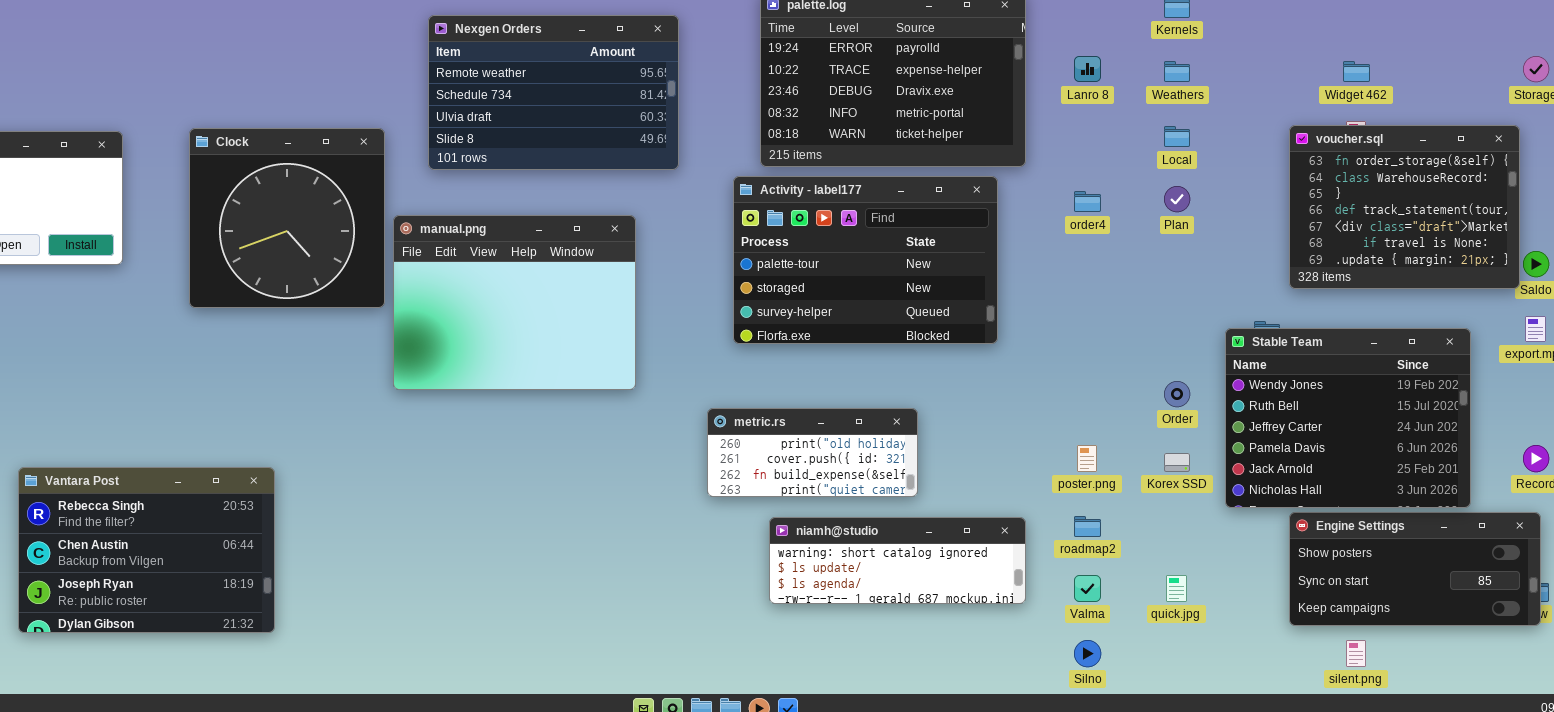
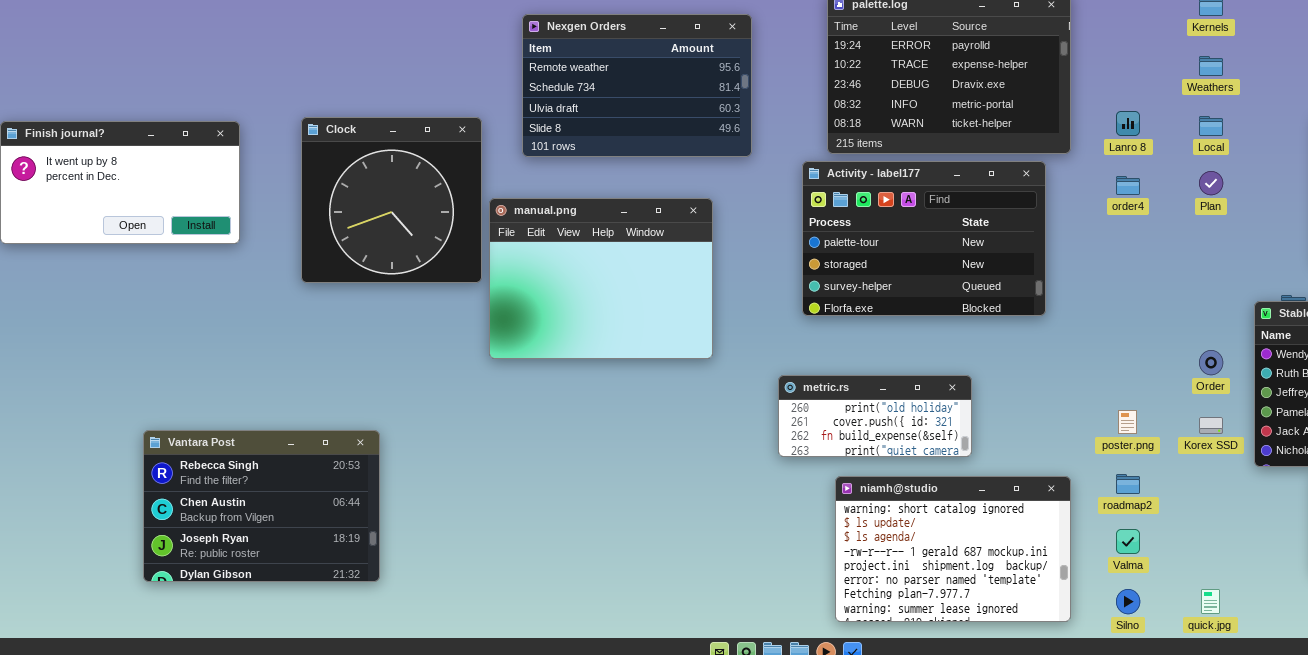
Lanro 8: [1074,56,1101,82] -> [1116,111,1140,136], moved
niamh@studio: [769,517,1026,604] -> [835,476,1071,622], resized
quick.jpg: [1166,575,1187,602] -> [1201,589,1220,614], moved

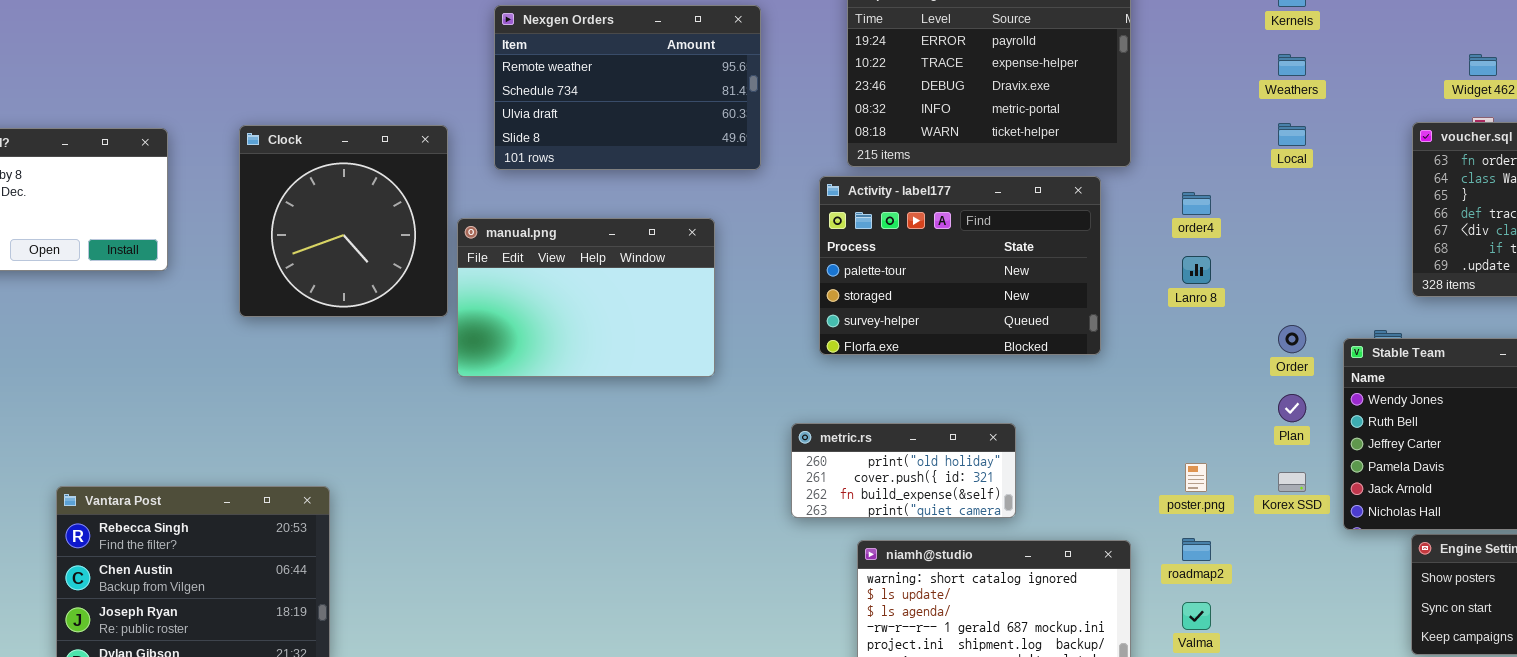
Lanro 8: [1116,111,1140,136] -> [1182,256,1211,284], moved
Plan: [1199,171,1223,195] -> [1278,394,1306,422], moved
manual.png: [489,198,713,359] -> [457,218,715,377], resized
Order: [1199,350,1223,375] -> [1278,325,1306,353], moved

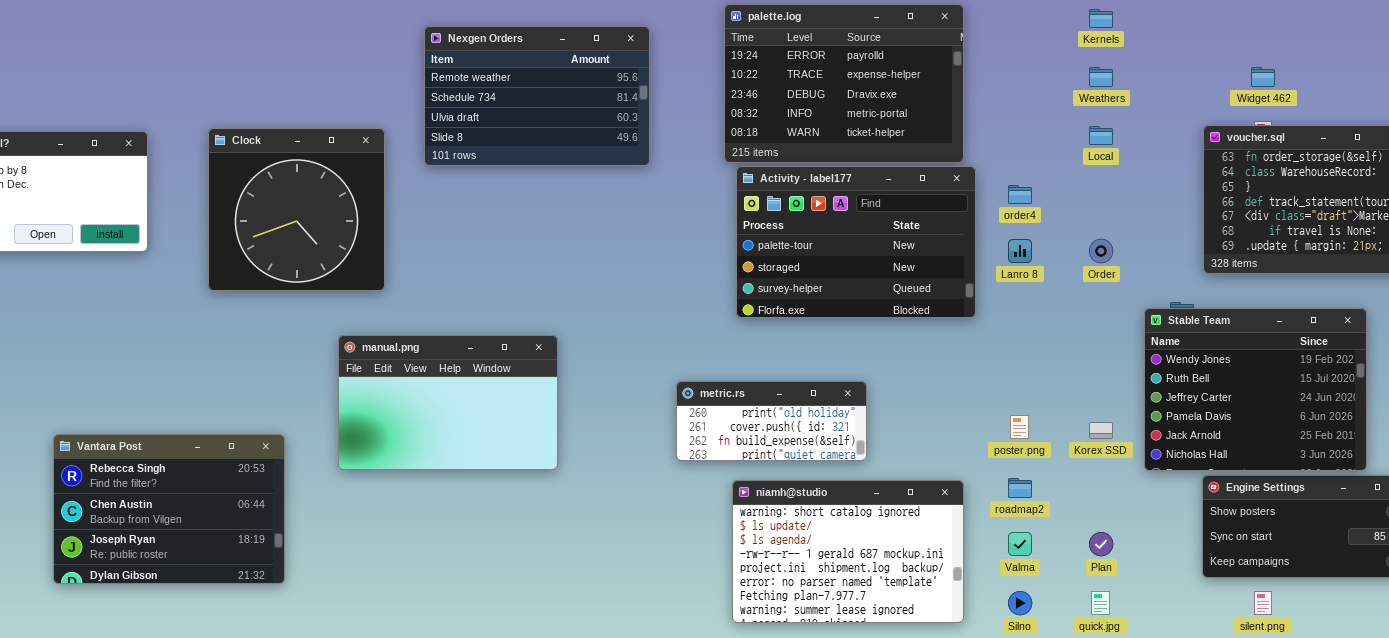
Activity - label177: [819,176,1101,355] -> [736,166,976,318], moved
manual.png: [457,218,715,377] -> [338,335,558,470], moved
Order: [1278,325,1306,353] -> [1089,239,1113,263], moved
Plan: [1278,394,1306,422] -> [1089,532,1113,556], moved

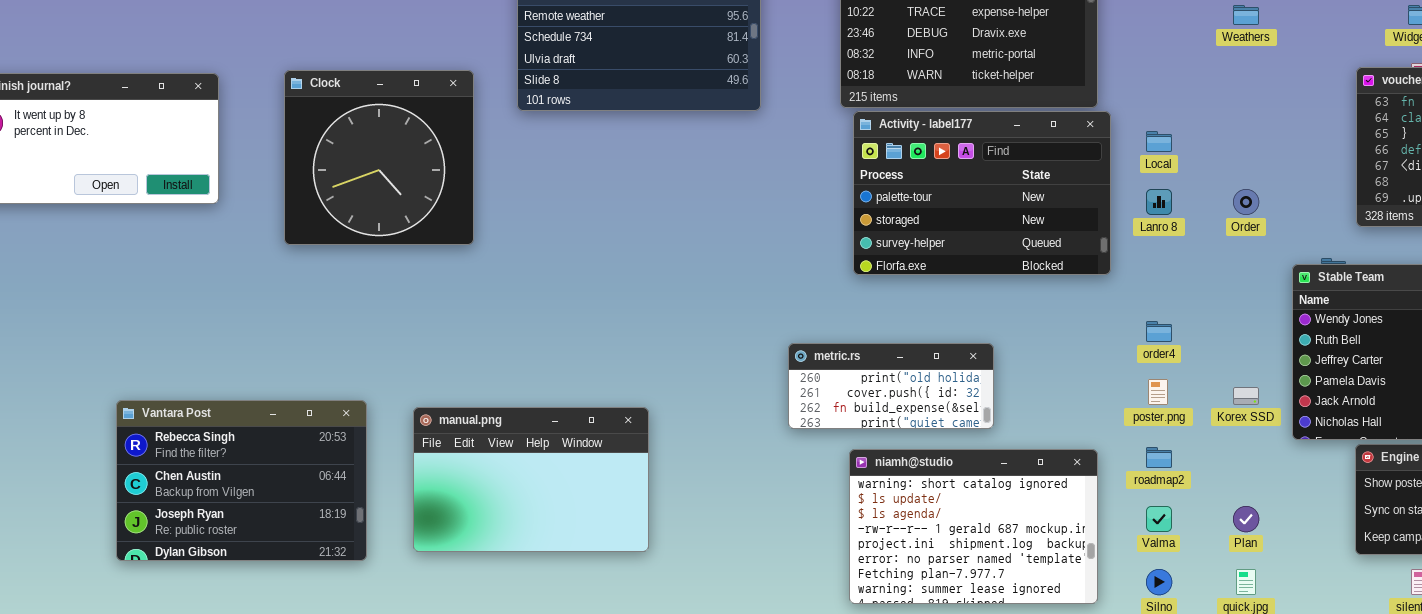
Local: [1089,126,1113,145] -> [1146,131,1172,152], moved
order4: [1008,185,1032,204] -> [1146,321,1172,342], moved
manual.png: [338,335,558,470] -> [413,407,649,552], moved

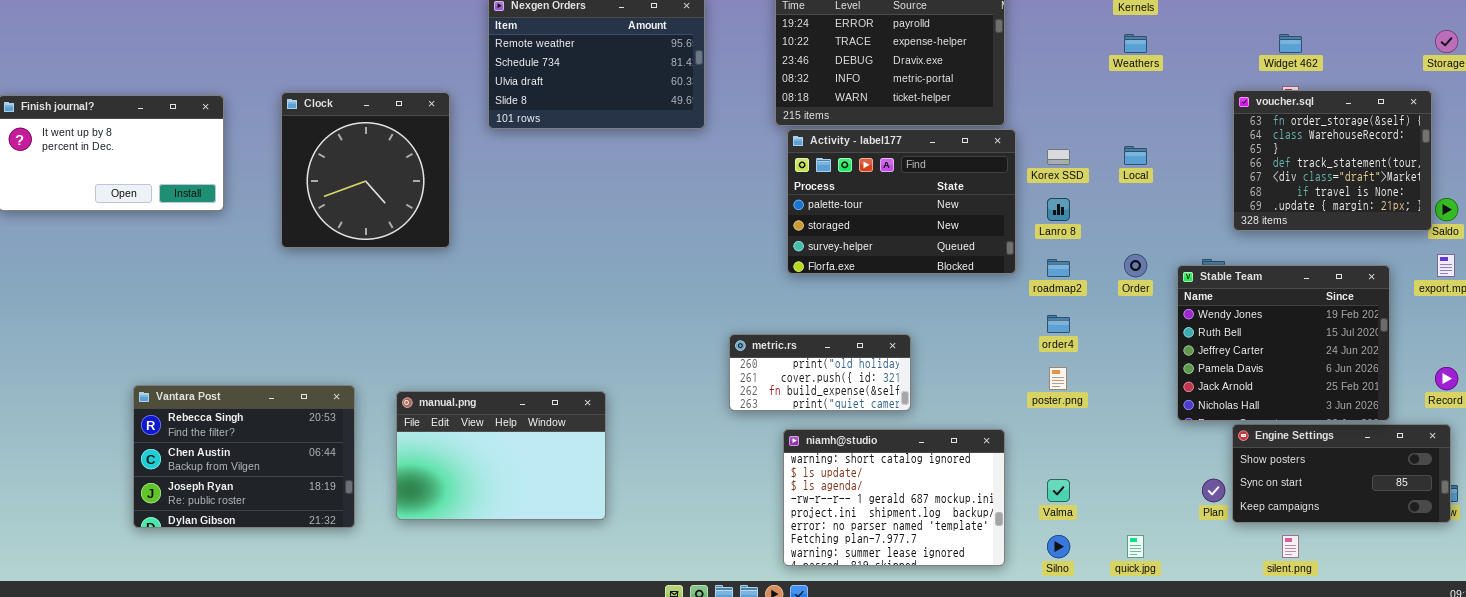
Local: [1146,131,1172,152] -> [1124,146,1147,165], moved
Order: [1233,189,1259,215] -> [1124,254,1147,277], moved
Korex SSD: [1233,387,1259,405] -> [1047,149,1070,165], moved
roadmap2: [1146,447,1172,468] -> [1047,259,1070,277], moved
Plan: [1233,506,1259,532] -> [1202,479,1225,502], moved

